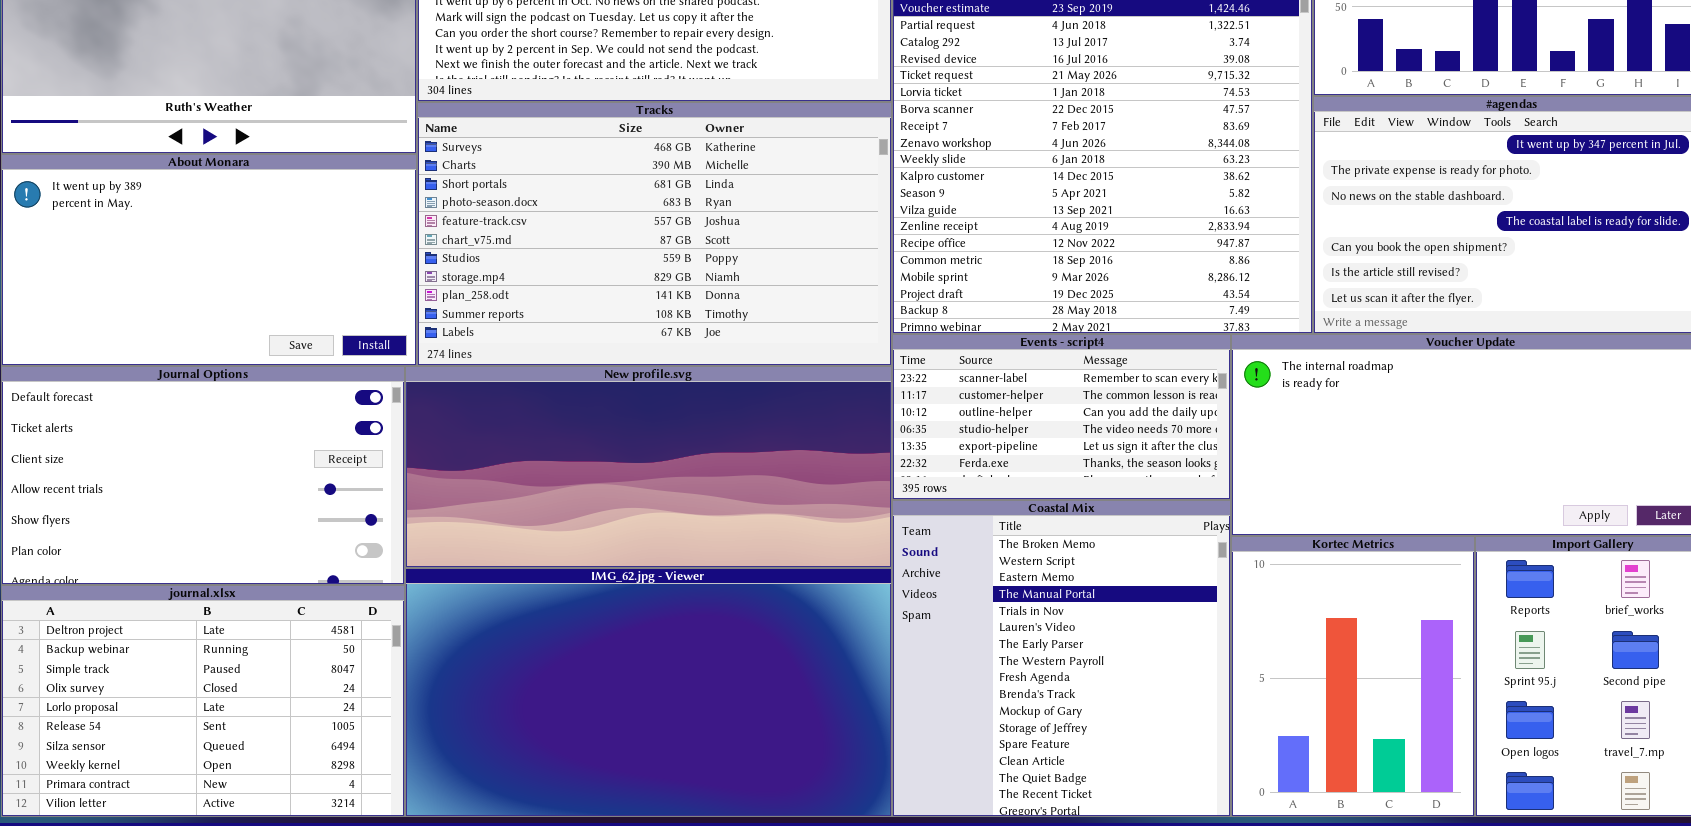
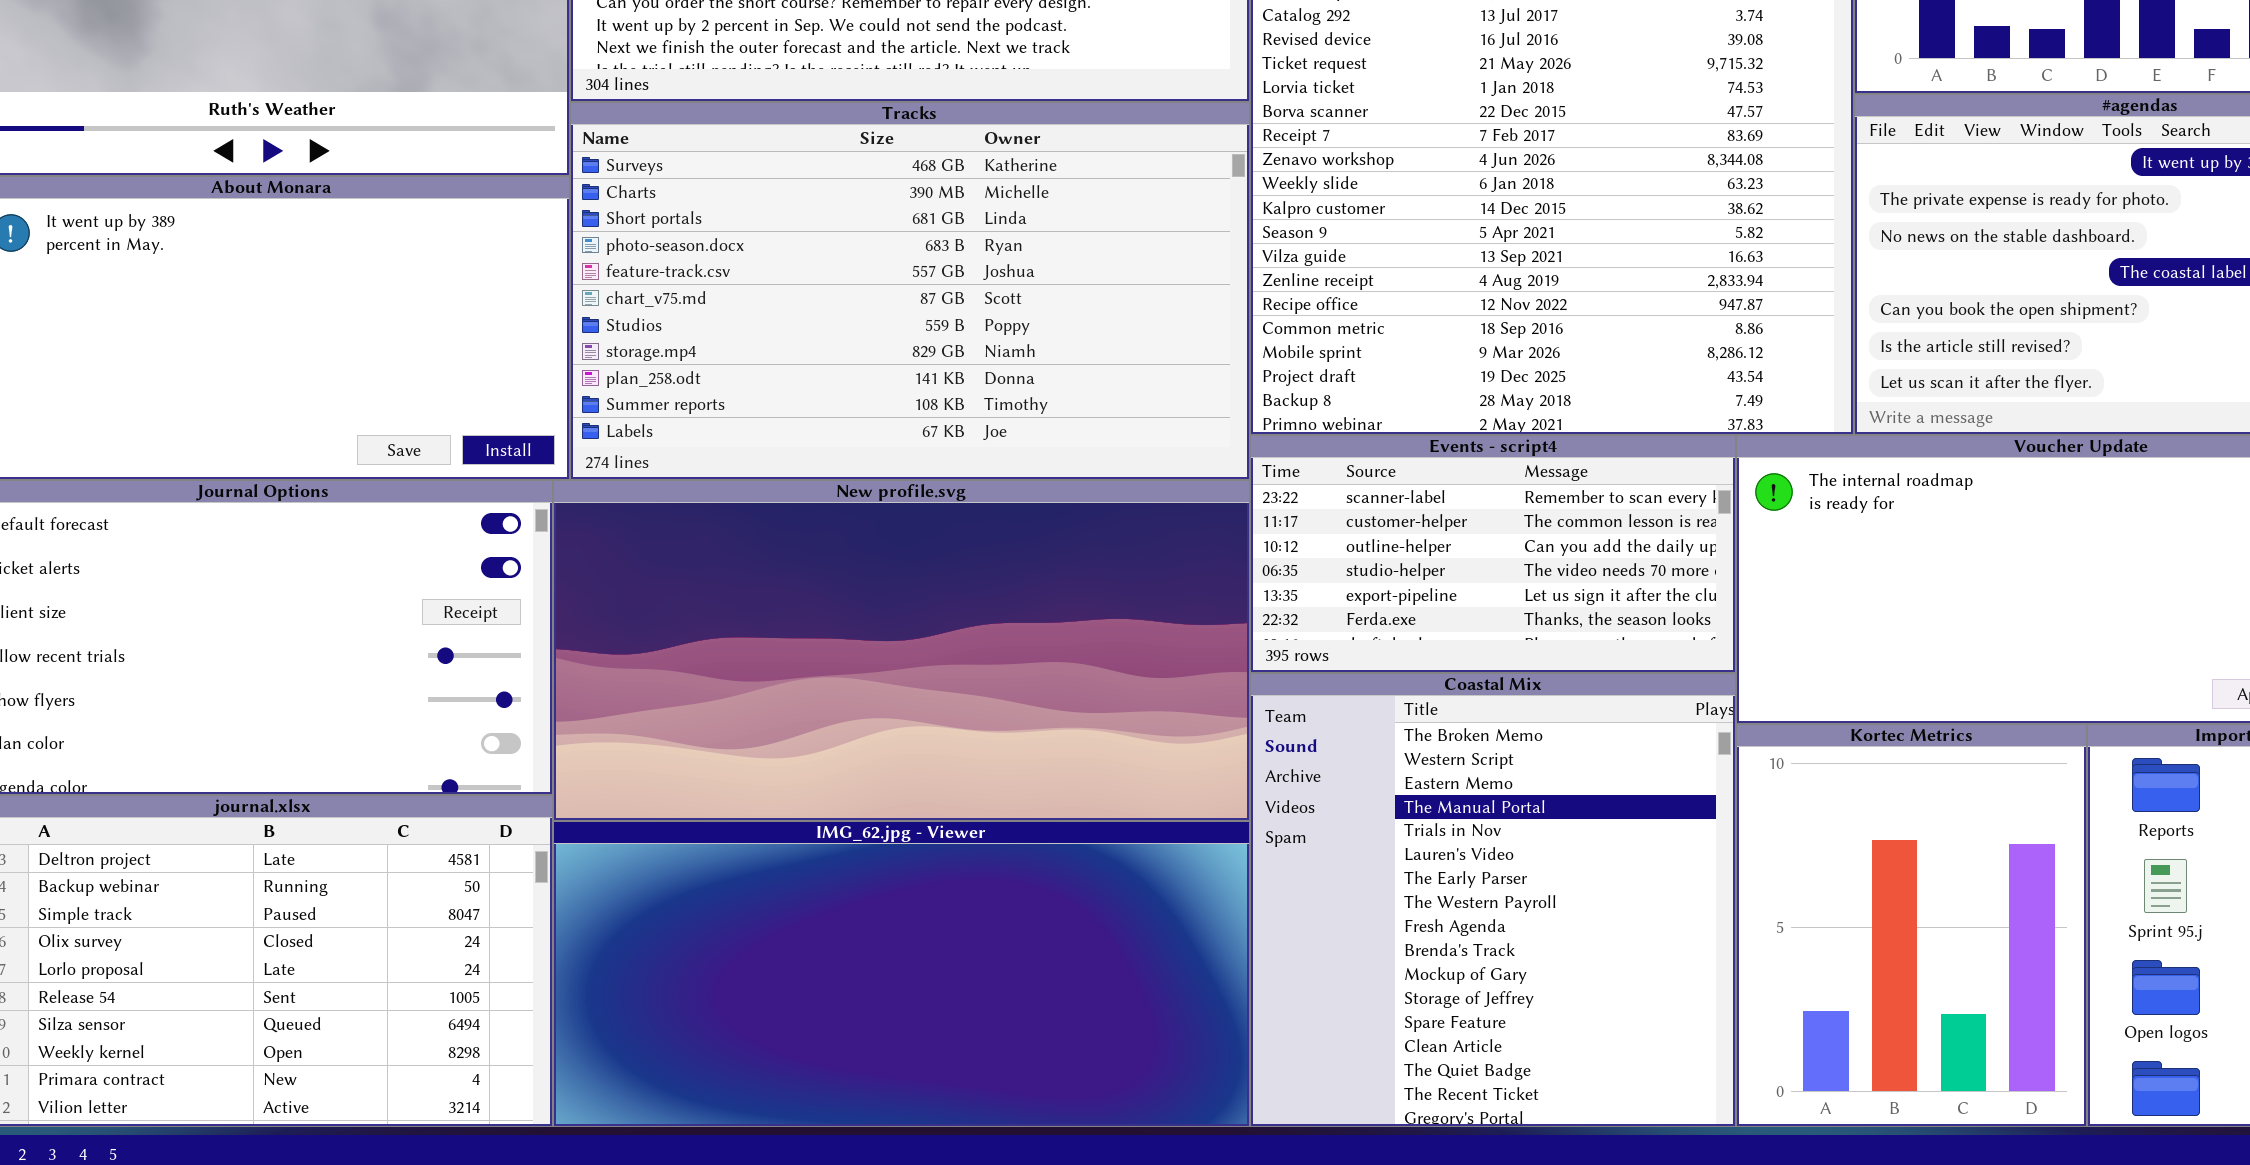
New profile.svg: [405,366,892,568] -> [553,480,1250,821], resized
IMG_62.jpg - Viewer: [405,568,892,817] -> [553,821,1250,1127], resized

